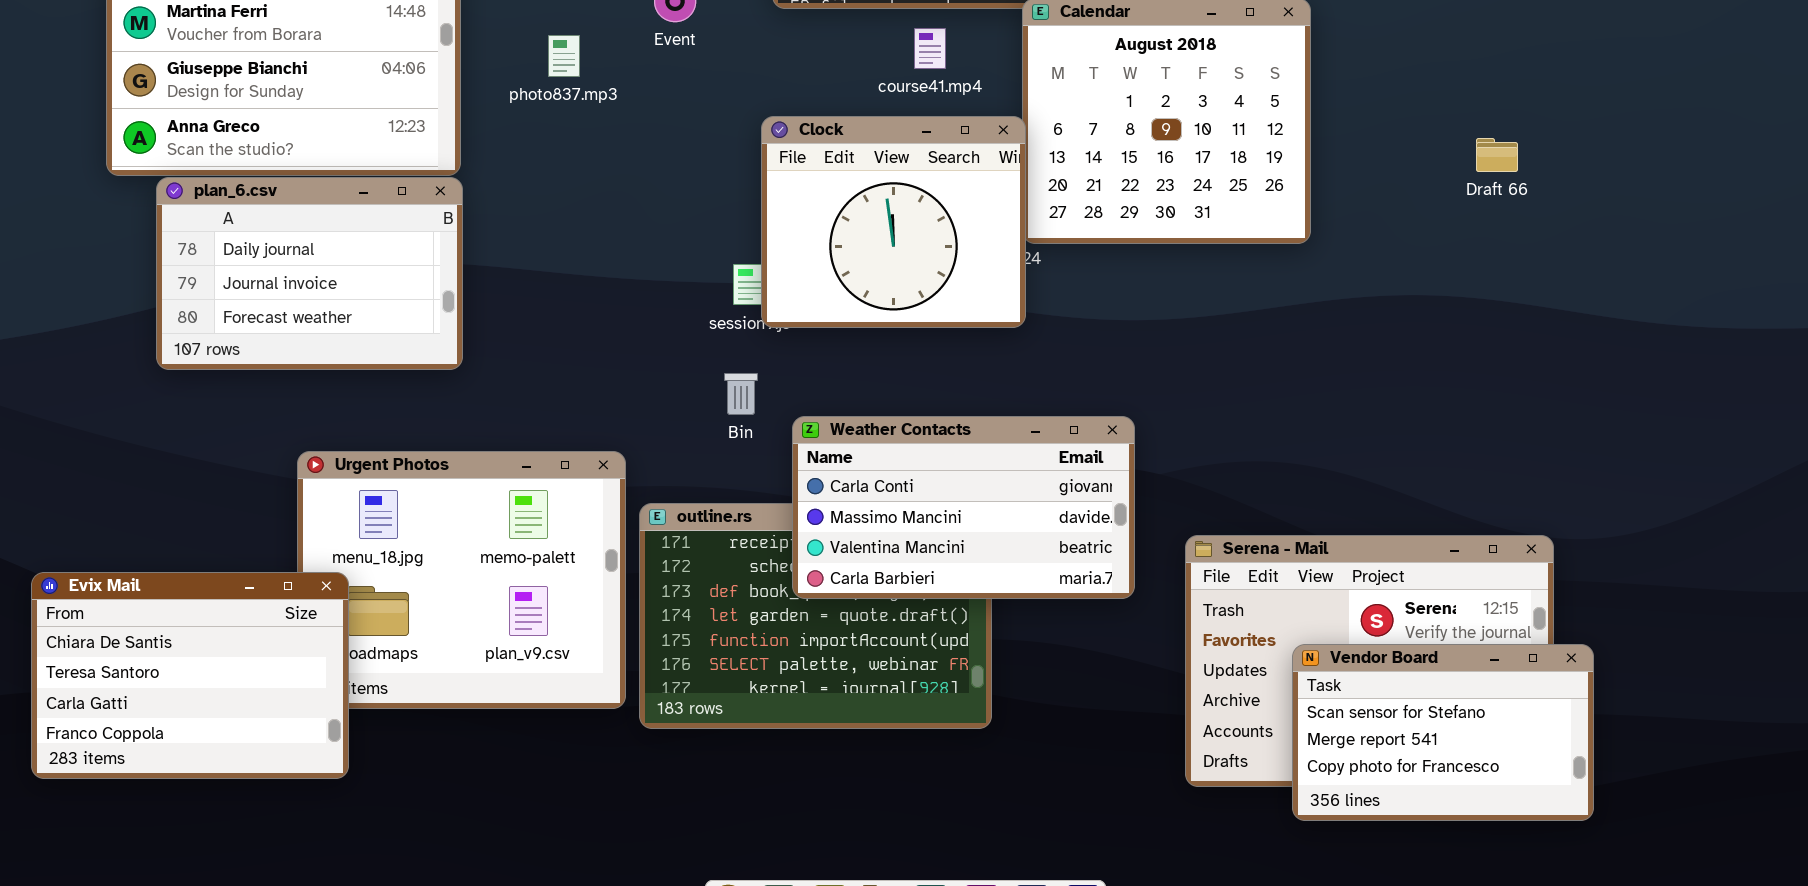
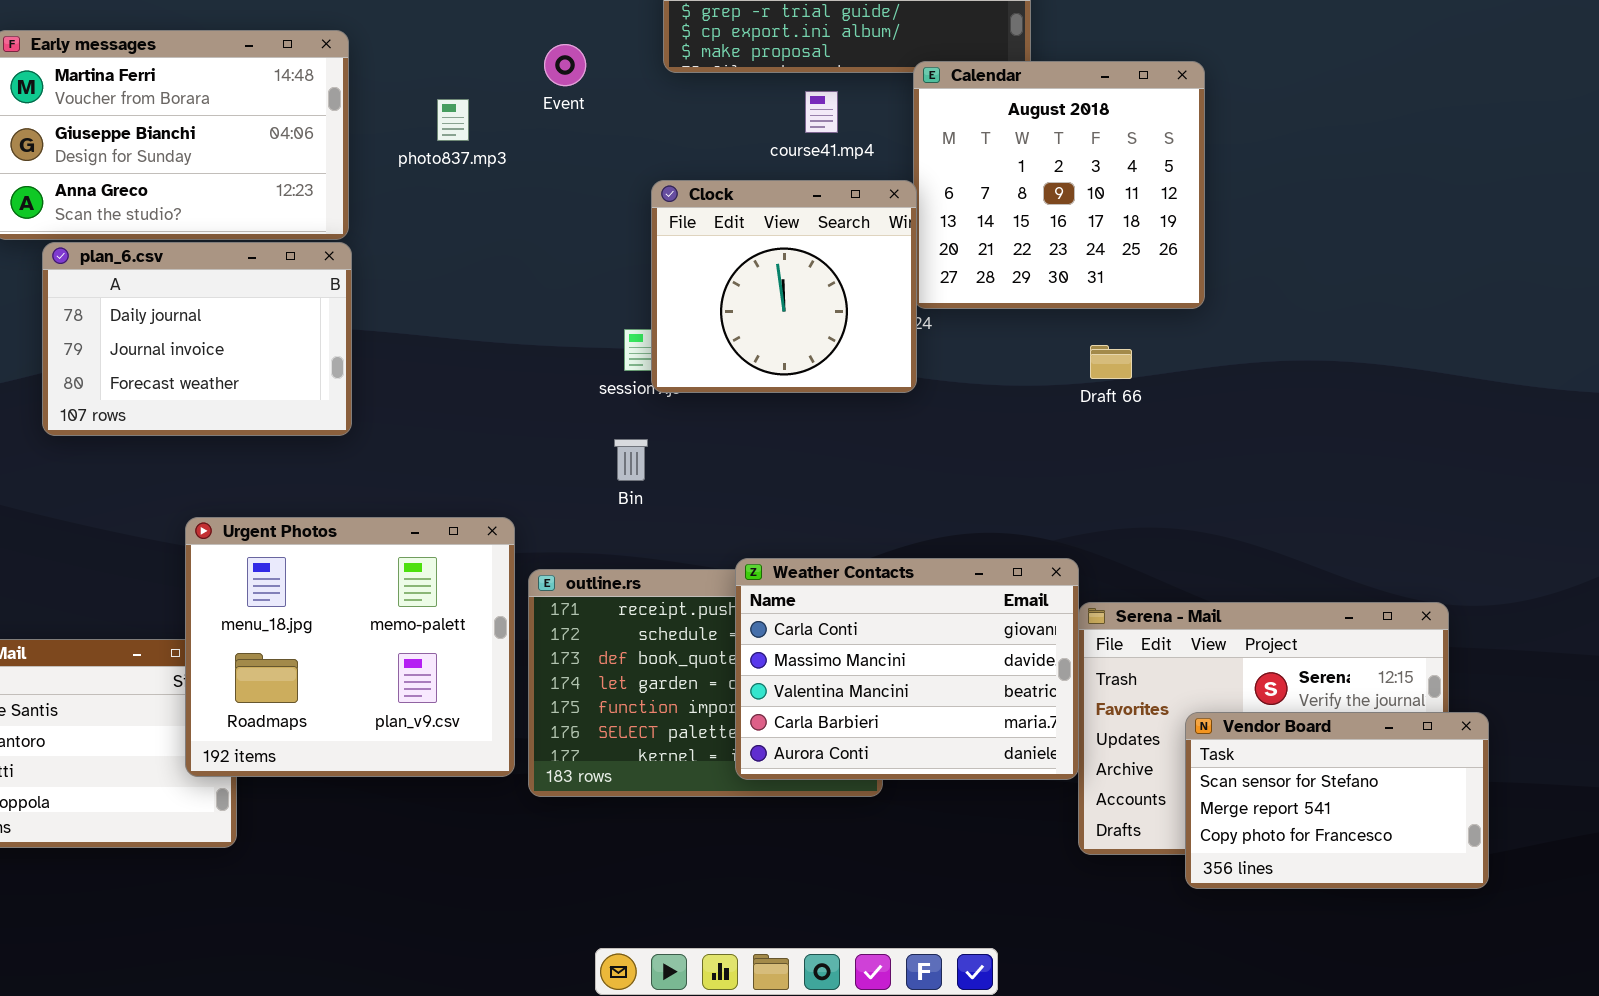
Draft 66: [1476,138,1518,172] -> [1090,345,1132,379], moved
Weather Contacts: [792,416,1135,599] -> [735,558,1079,780], moved, resized
Urgent Photos: [297,451,626,709] -> [185,517,515,777], raised

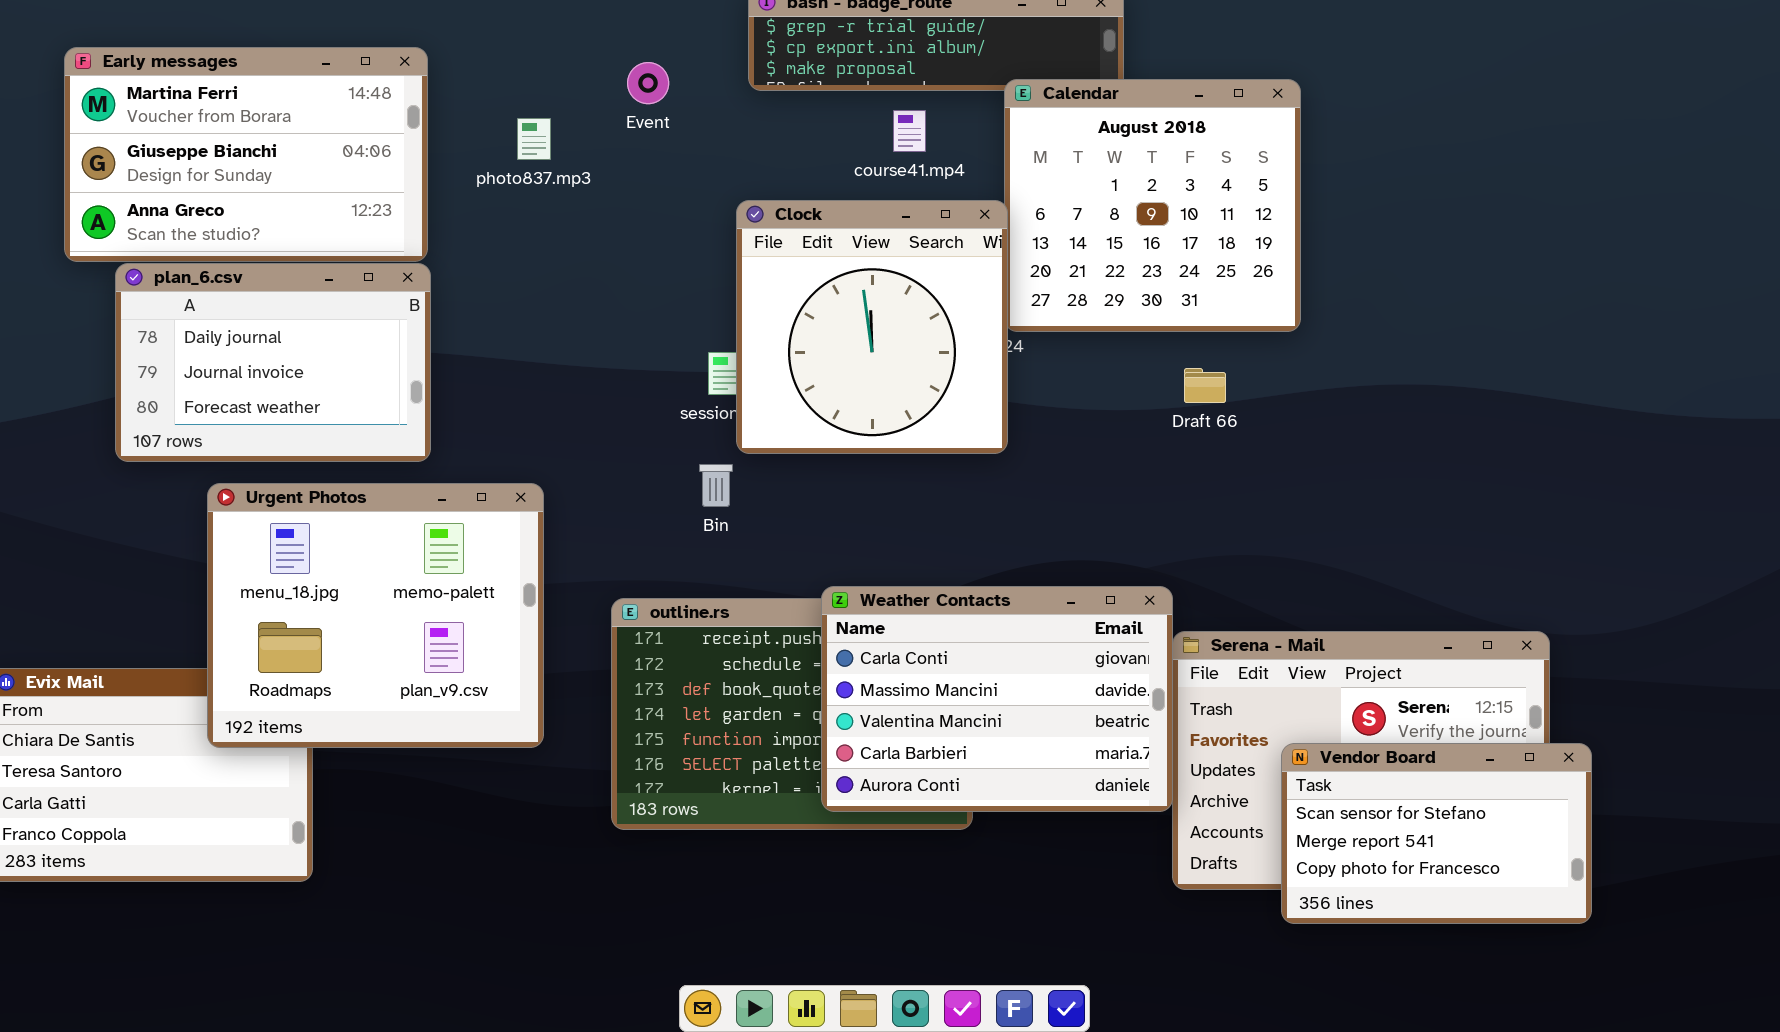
Clock: [651,180,917,393] -> [736,200,1008,454], resized
Urgent Photos: [185,517,515,777] -> [207,483,544,748], moved

